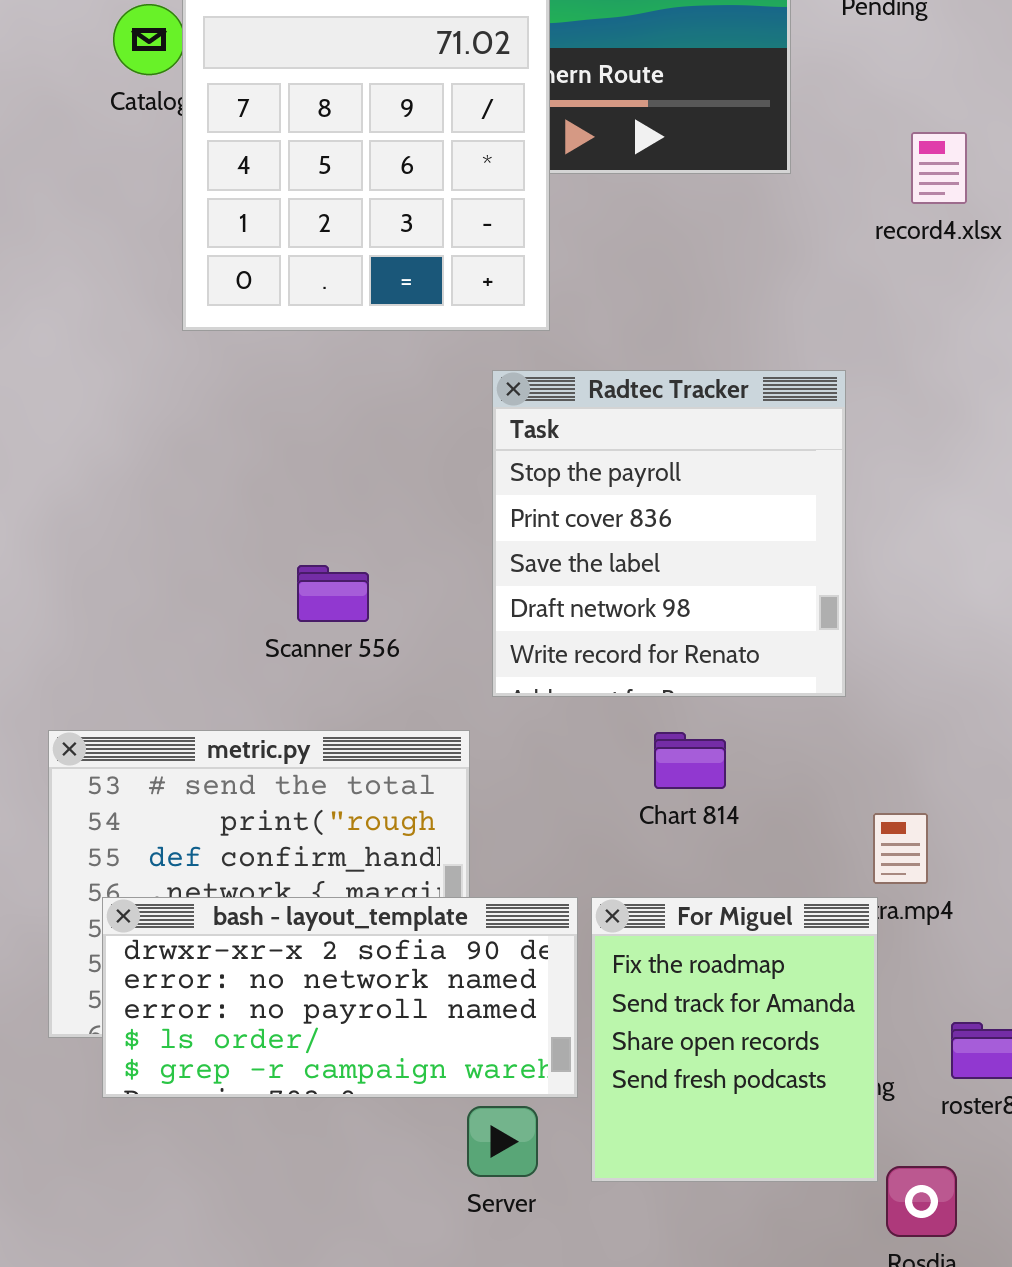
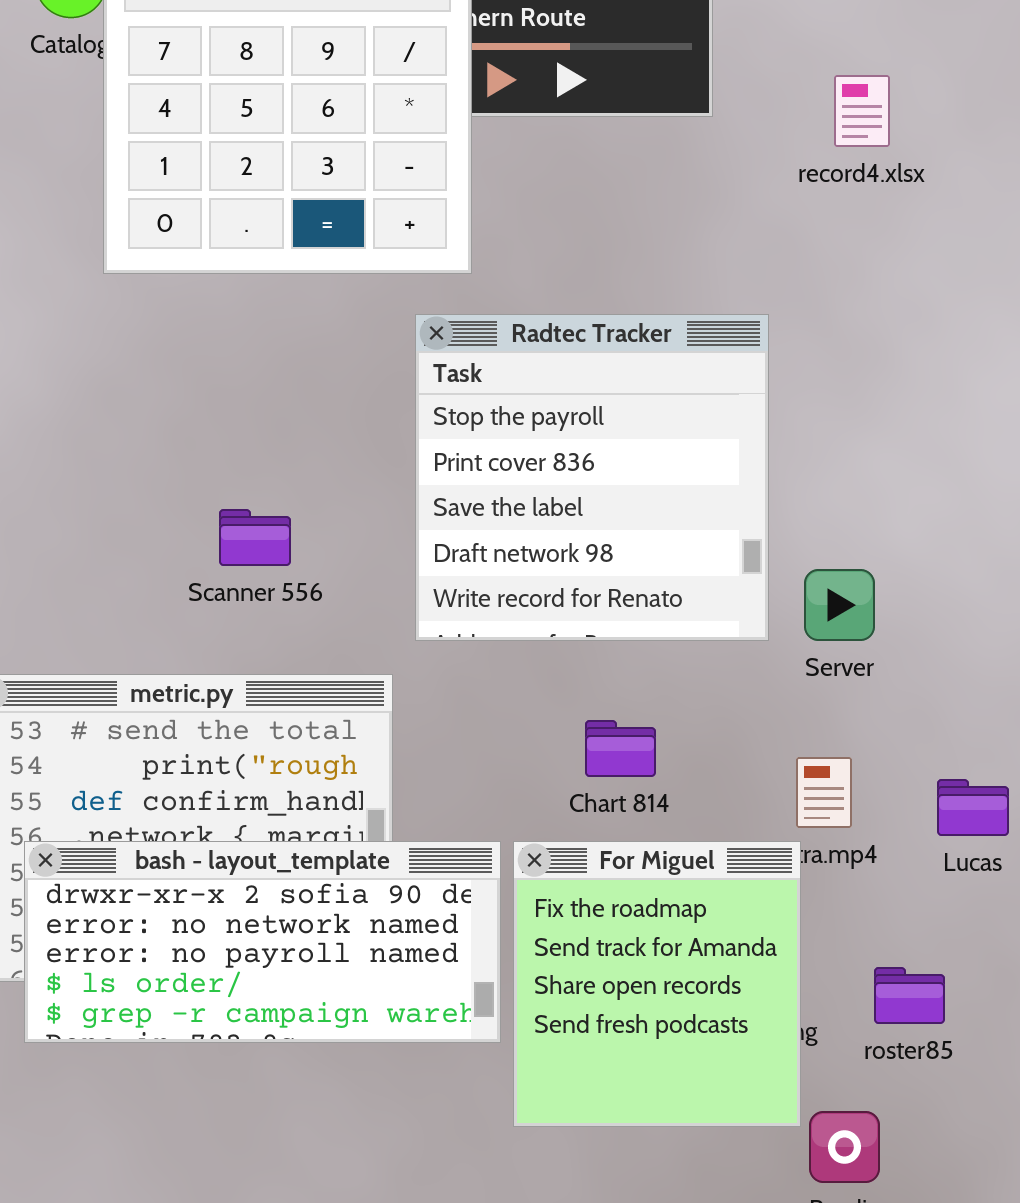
Chart 814: [654,732,726,789] -> [585,720,656,777], moved
Server: [467,1106,538,1177] -> [804,569,875,641], moved

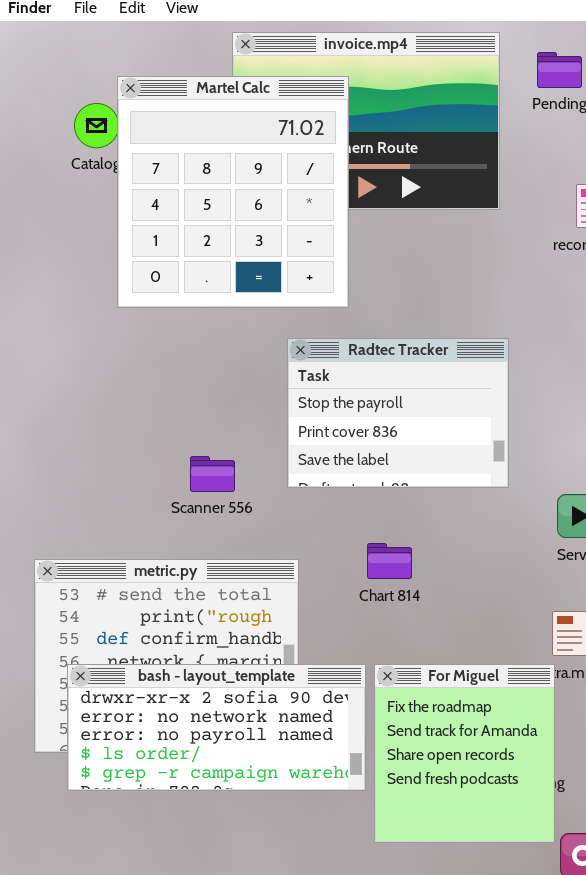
Radtec Tracker: [415,314,769,641] -> [287,338,509,488], moved, resized
Chart 814: [585,720,656,777] -> [367,543,412,579], moved

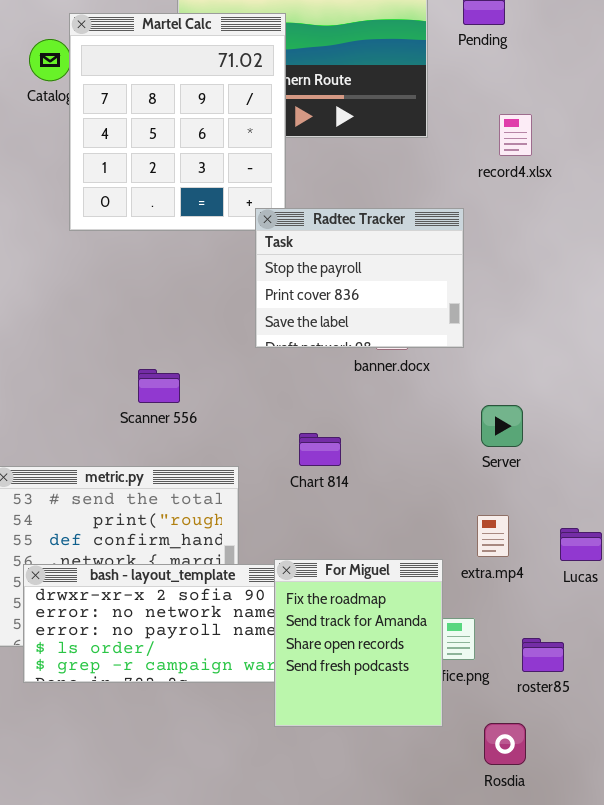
Radtec Tracker: [287,338,509,488] -> [255,208,464,348], moved
Chart 814: [367,543,412,579] -> [299,433,341,466], moved
For Miguel: [374,664,555,843] -> [274,559,443,727], moved

